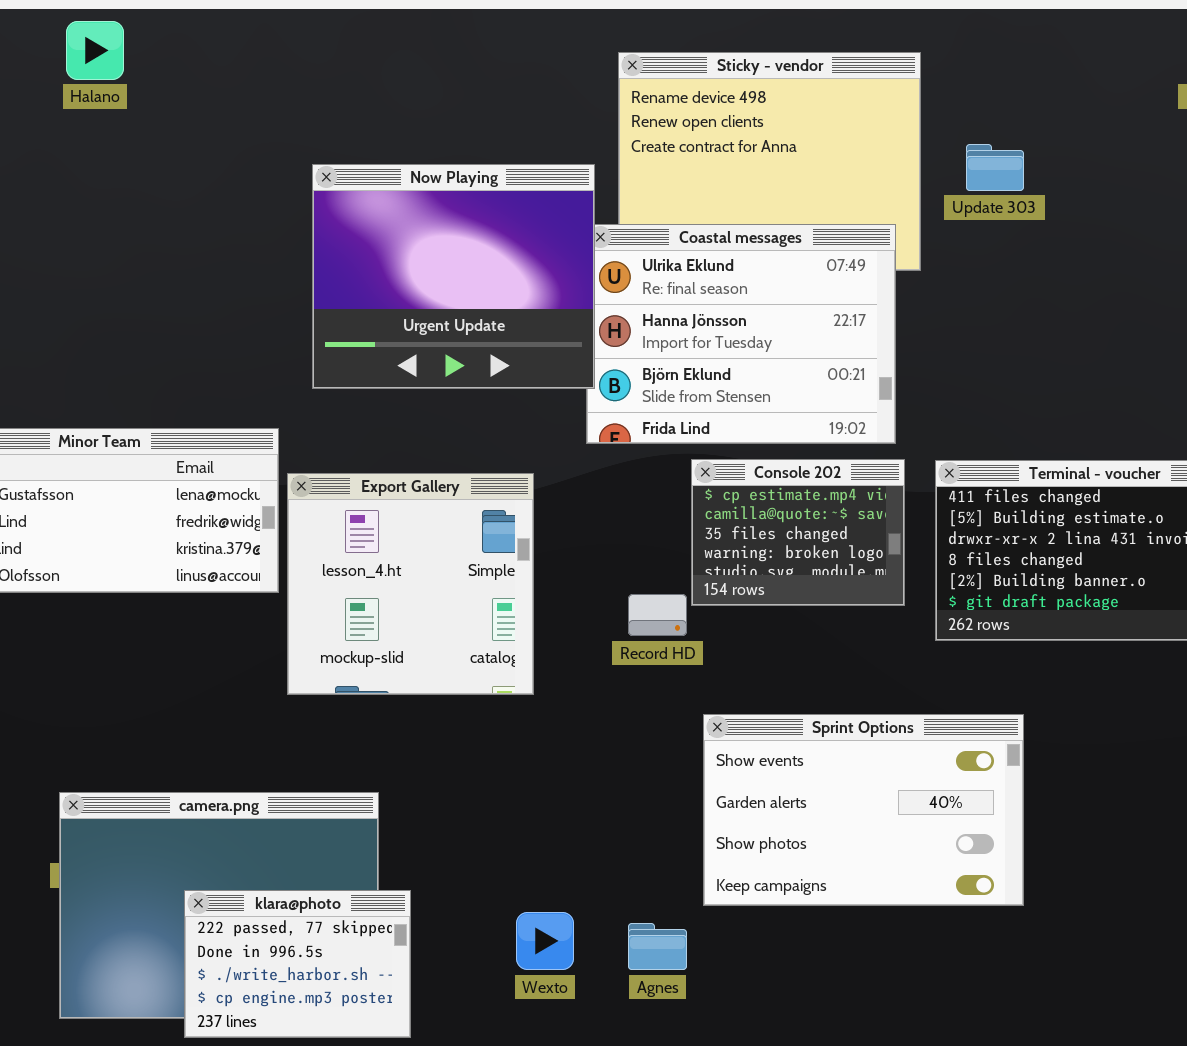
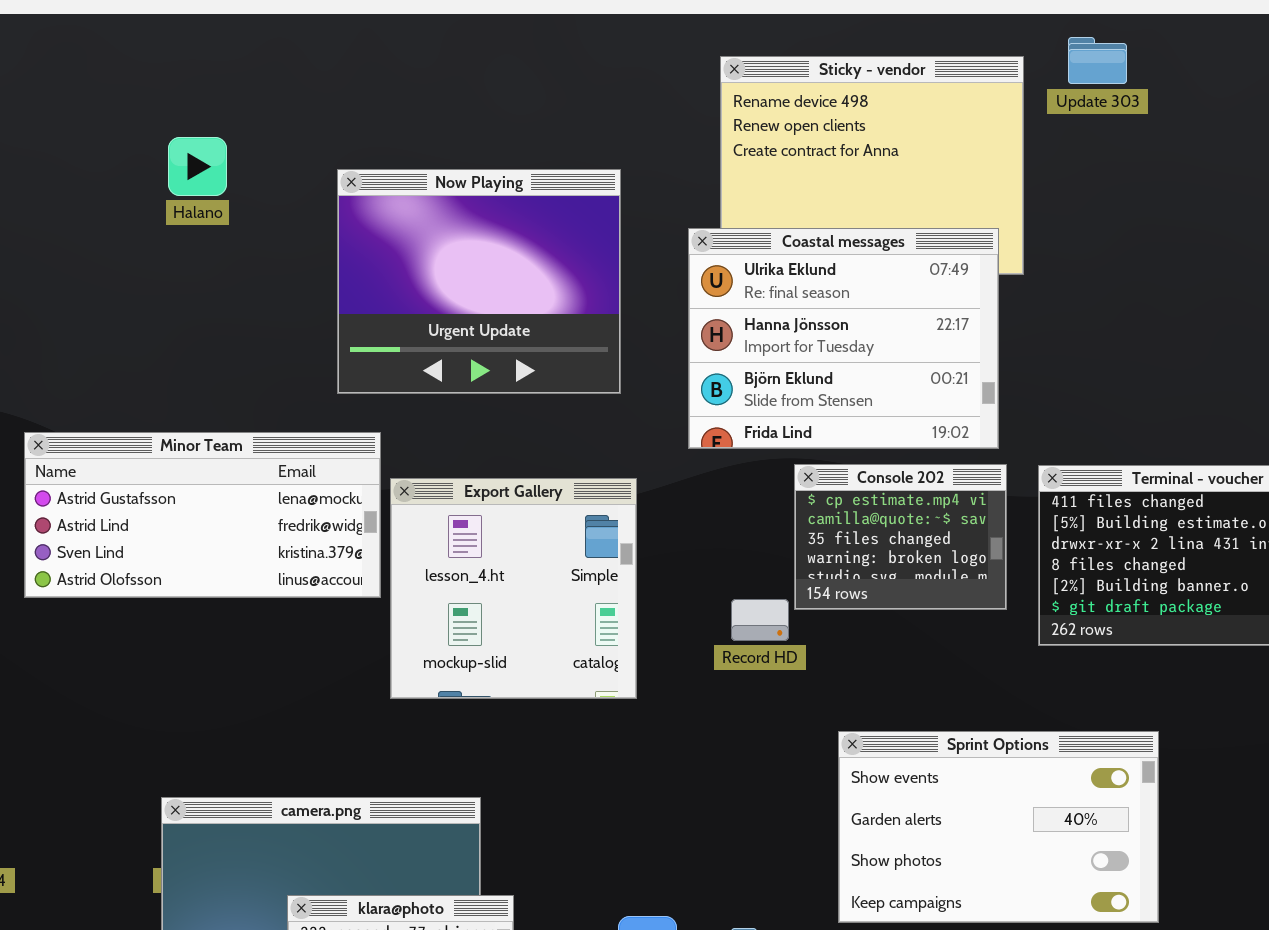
Halano: [66,21,124,80] -> [168,137,227,196], moved
Update 303: [966,144,1024,191] -> [1068,37,1127,84], moved
Now Playing: [312,164,595,389] -> [337,169,621,394], moved
Sprint Options: [703,714,1024,906] -> [838,731,1159,923], moved

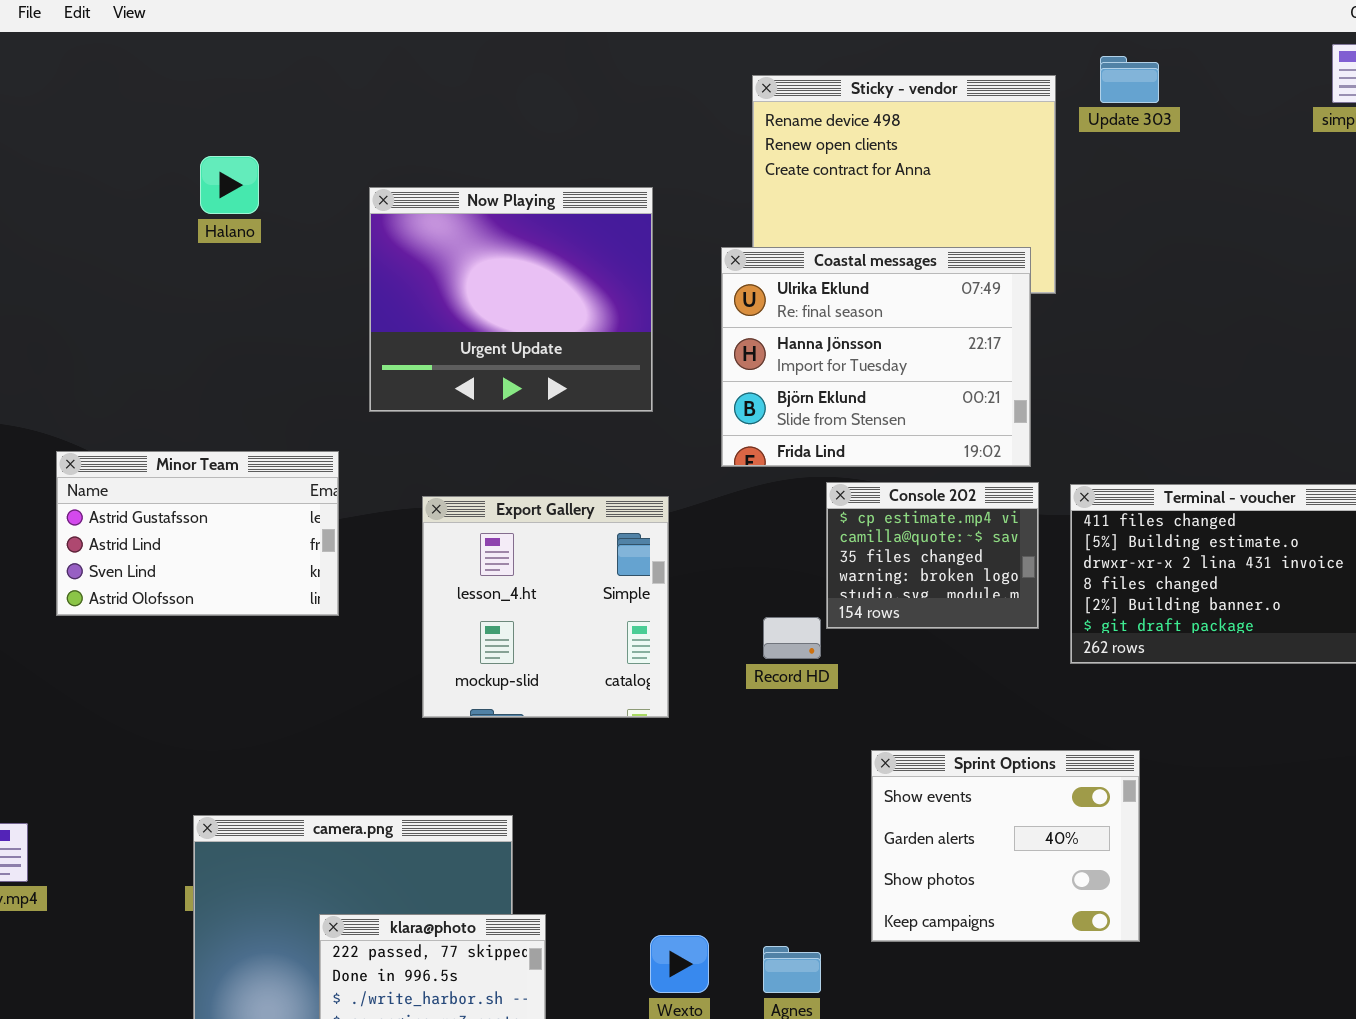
Minor Team: [24,432,381,598] -> [56,451,339,616], resized
Sprint Options: [838,731,1159,923] -> [871,750,1140,942], resized

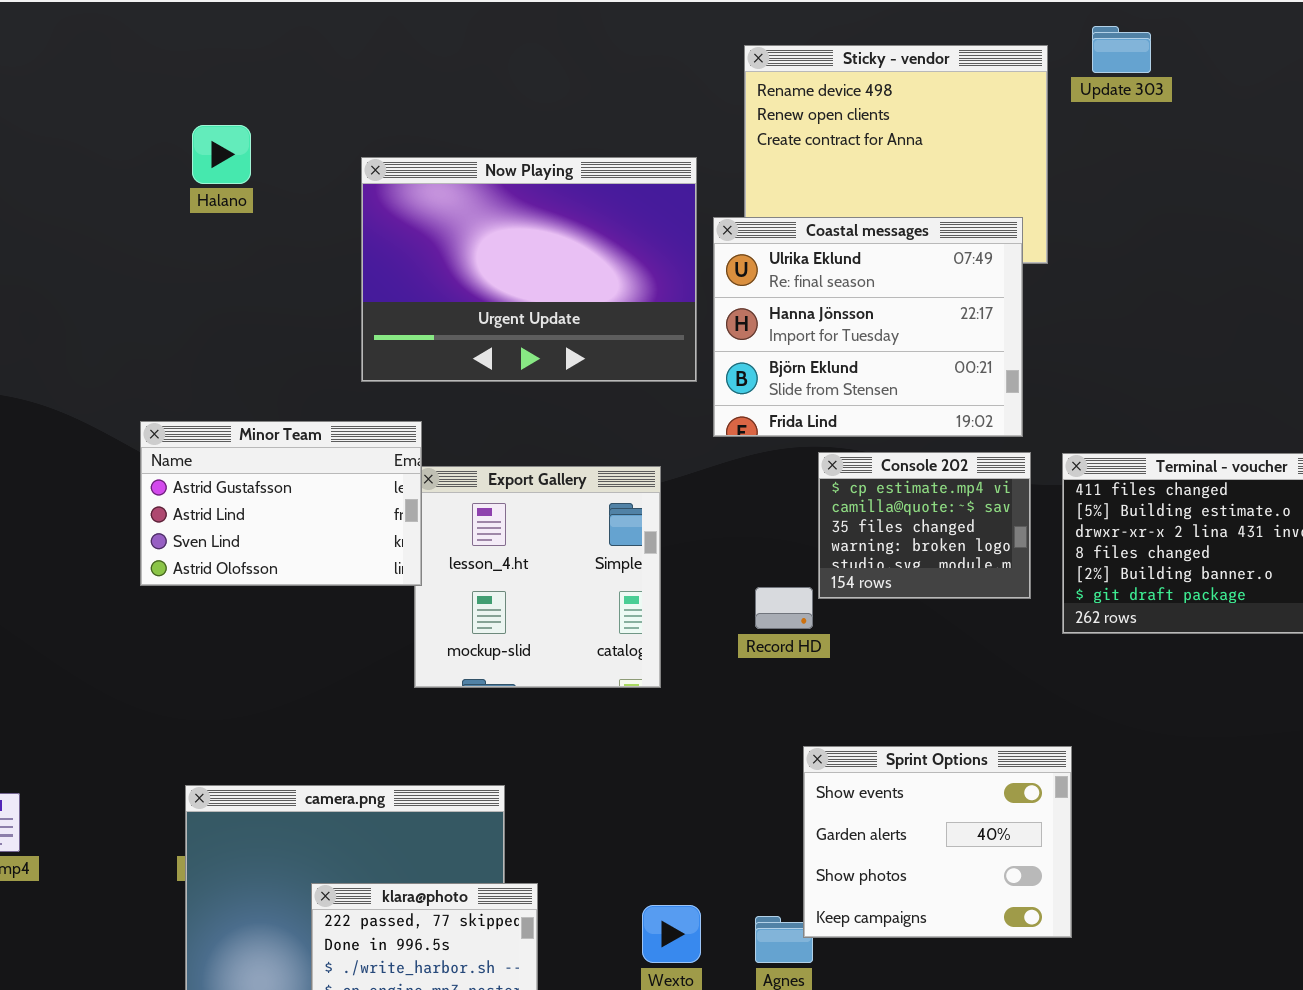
Now Playing: [369,187,653,412] -> [361,157,697,382], resized
Minor Team: [56,451,339,616] -> [140,421,422,586], moved
Sprint Options: [871,750,1140,942] -> [803,746,1072,938], moved

